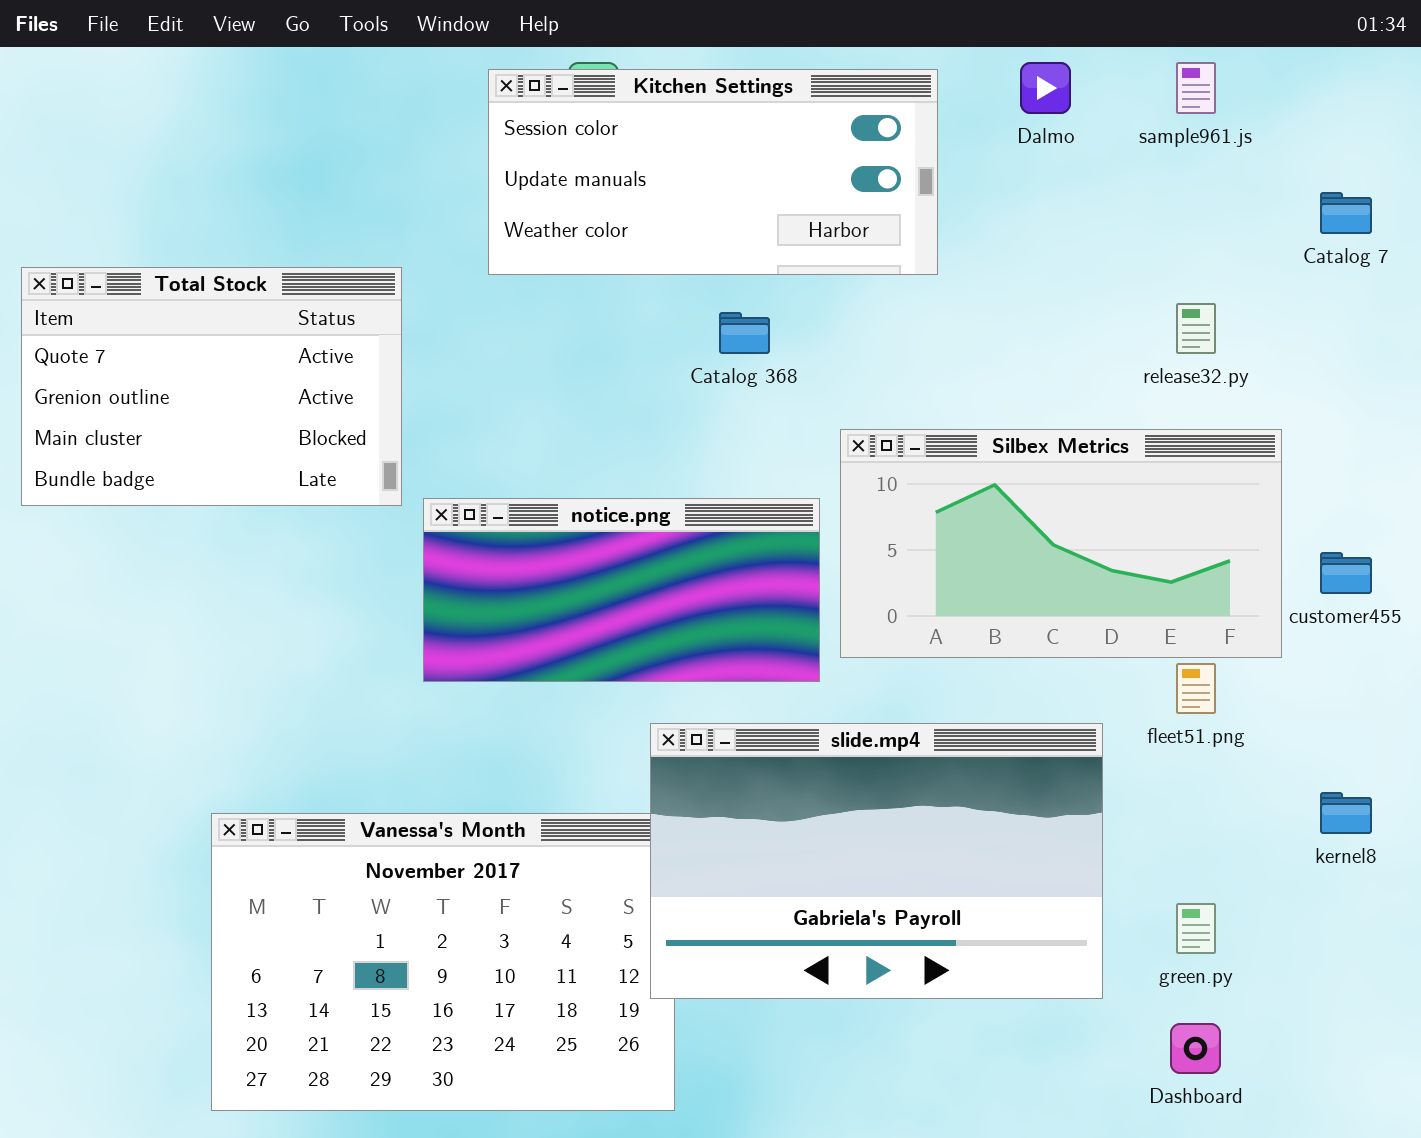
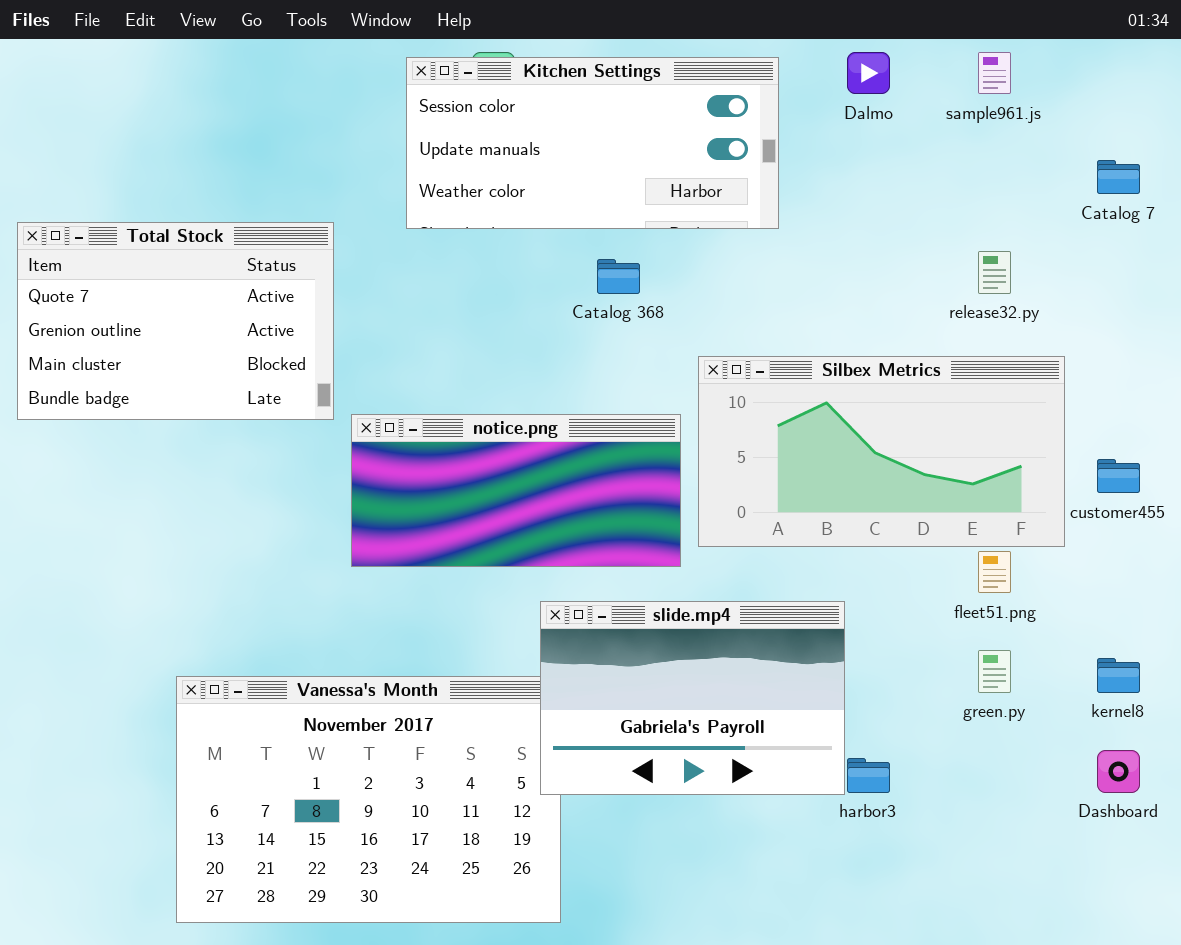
slide.mp4: [650,723,1103,999] -> [540,601,845,795], resized
green.py: [1176,903,1216,954] -> [978,650,1011,693], moved
Dashboard: [1170,1023,1221,1074] -> [1097,750,1140,793], moved

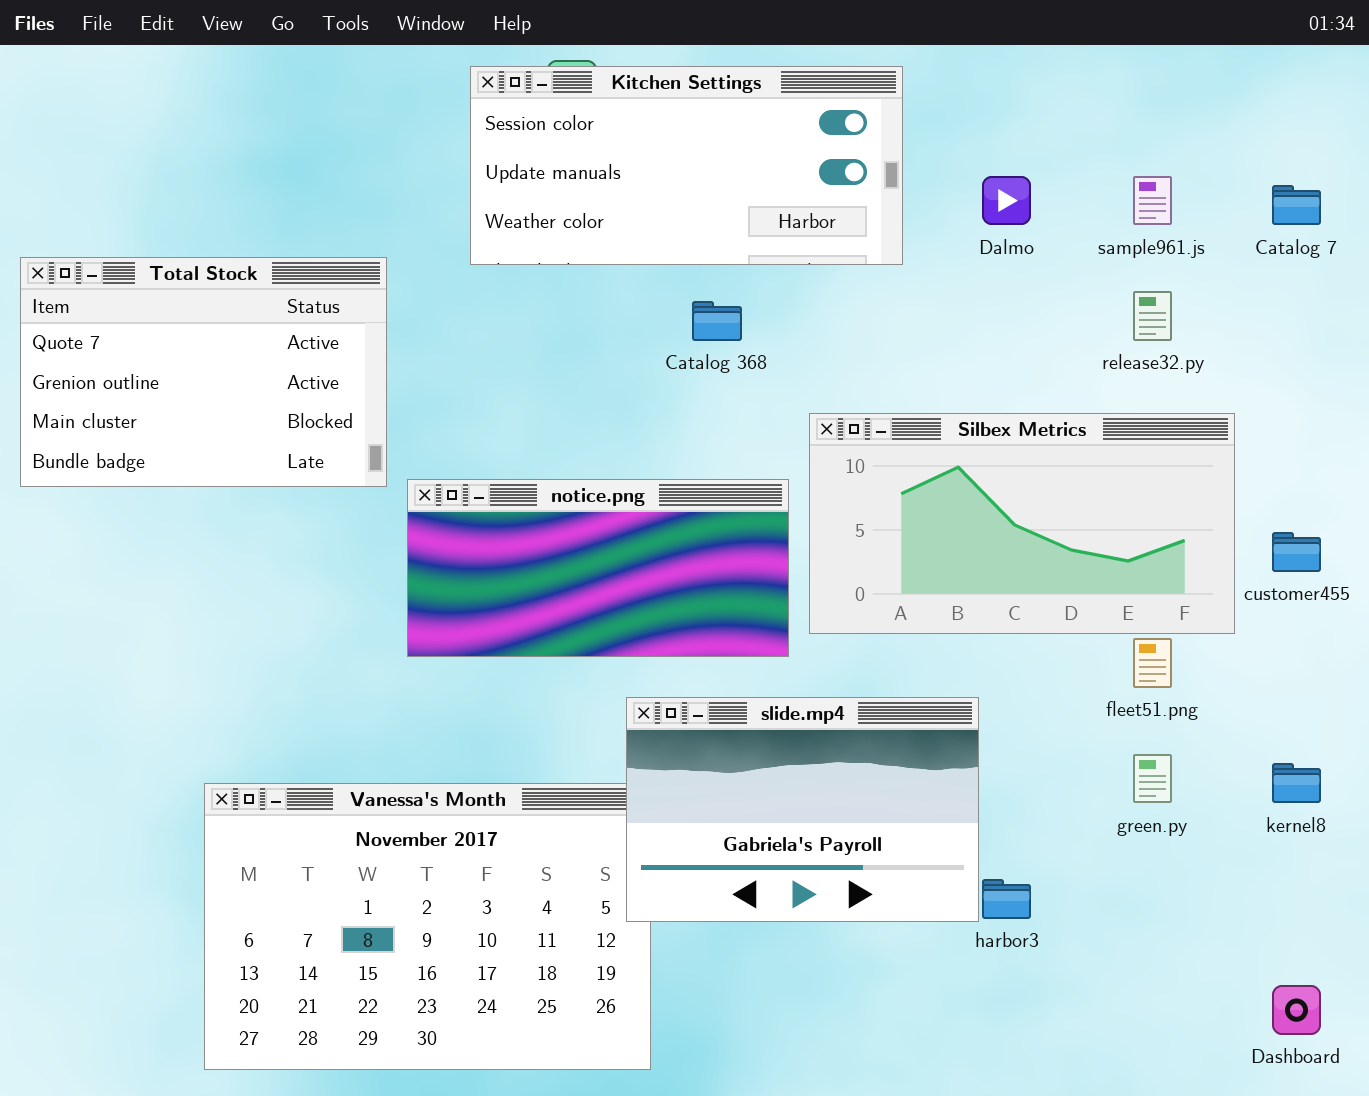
Dalmo: [847,52,890,94] -> [982,176,1031,225], moved
sample961.js: [978,52,1011,94] -> [1133,176,1172,225], moved
Dashboard: [1097,750,1140,793] -> [1272,985,1321,1035], moved

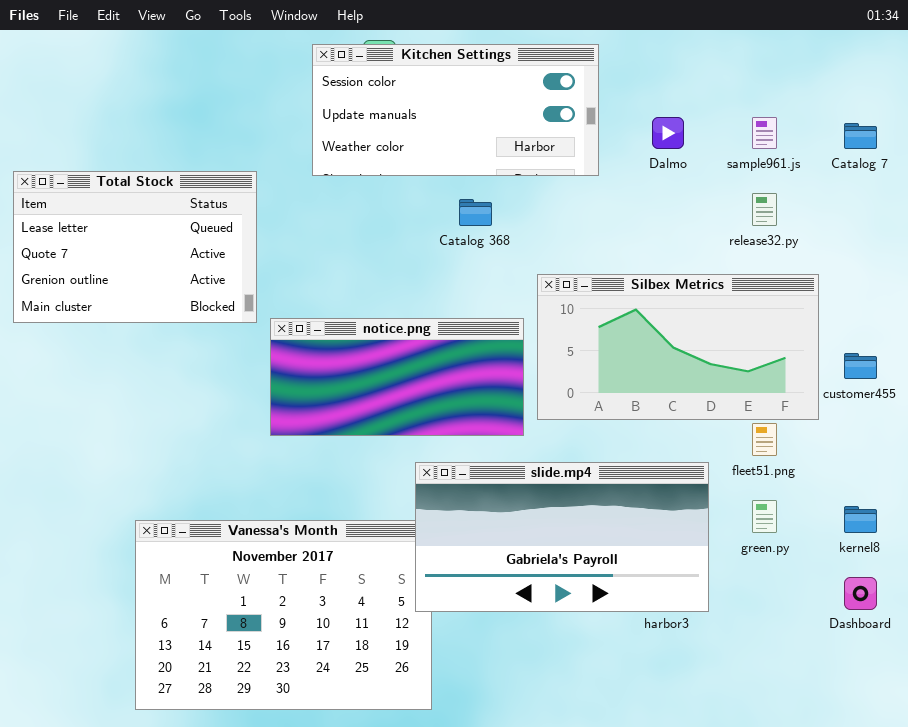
Total Stock: [20,257,387,487] -> [13,171,257,323], scrolled up 1 row
slide.mp4: [626,697,979,922] -> [415,462,709,612], resized
Dashboard: [1272,985,1321,1035] -> [844,577,877,610], moved

